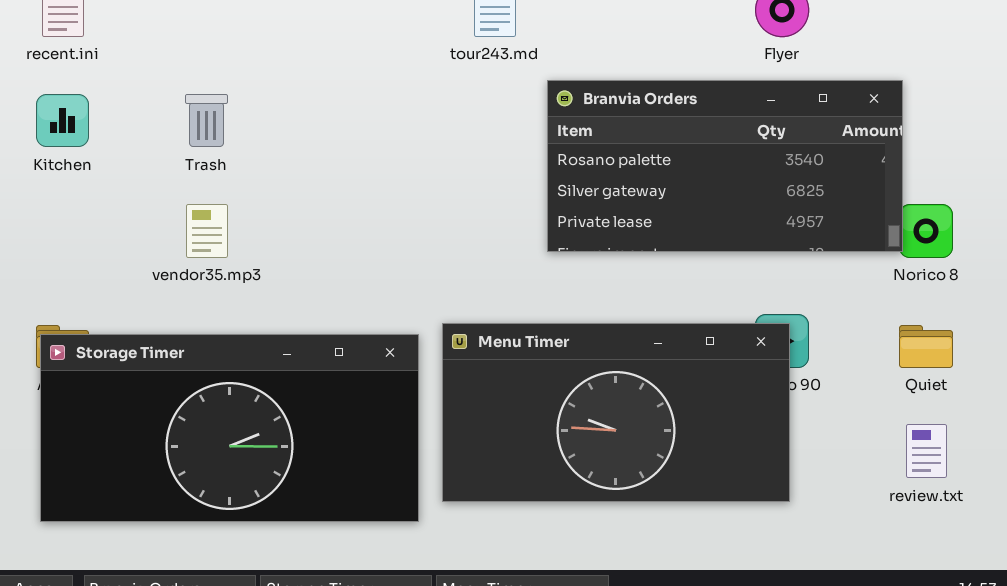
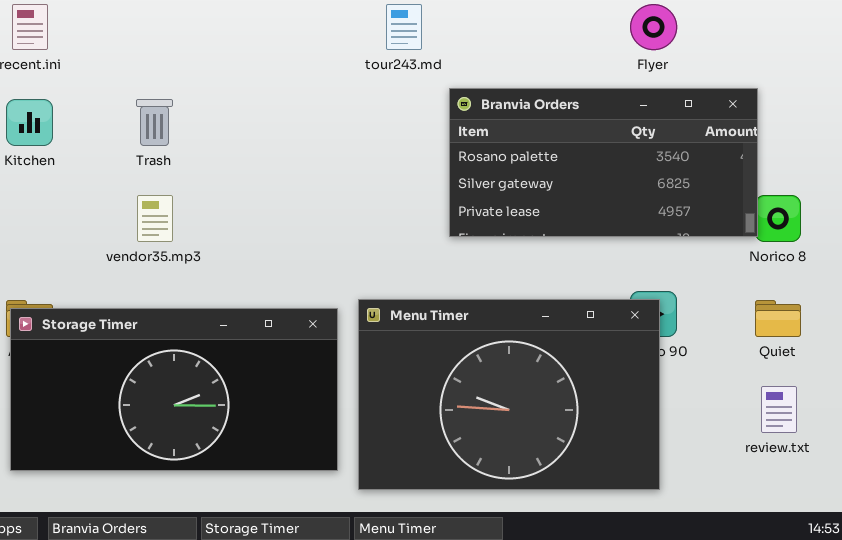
Menu Timer: [442,323,790,502] -> [358,299,660,490], resized

